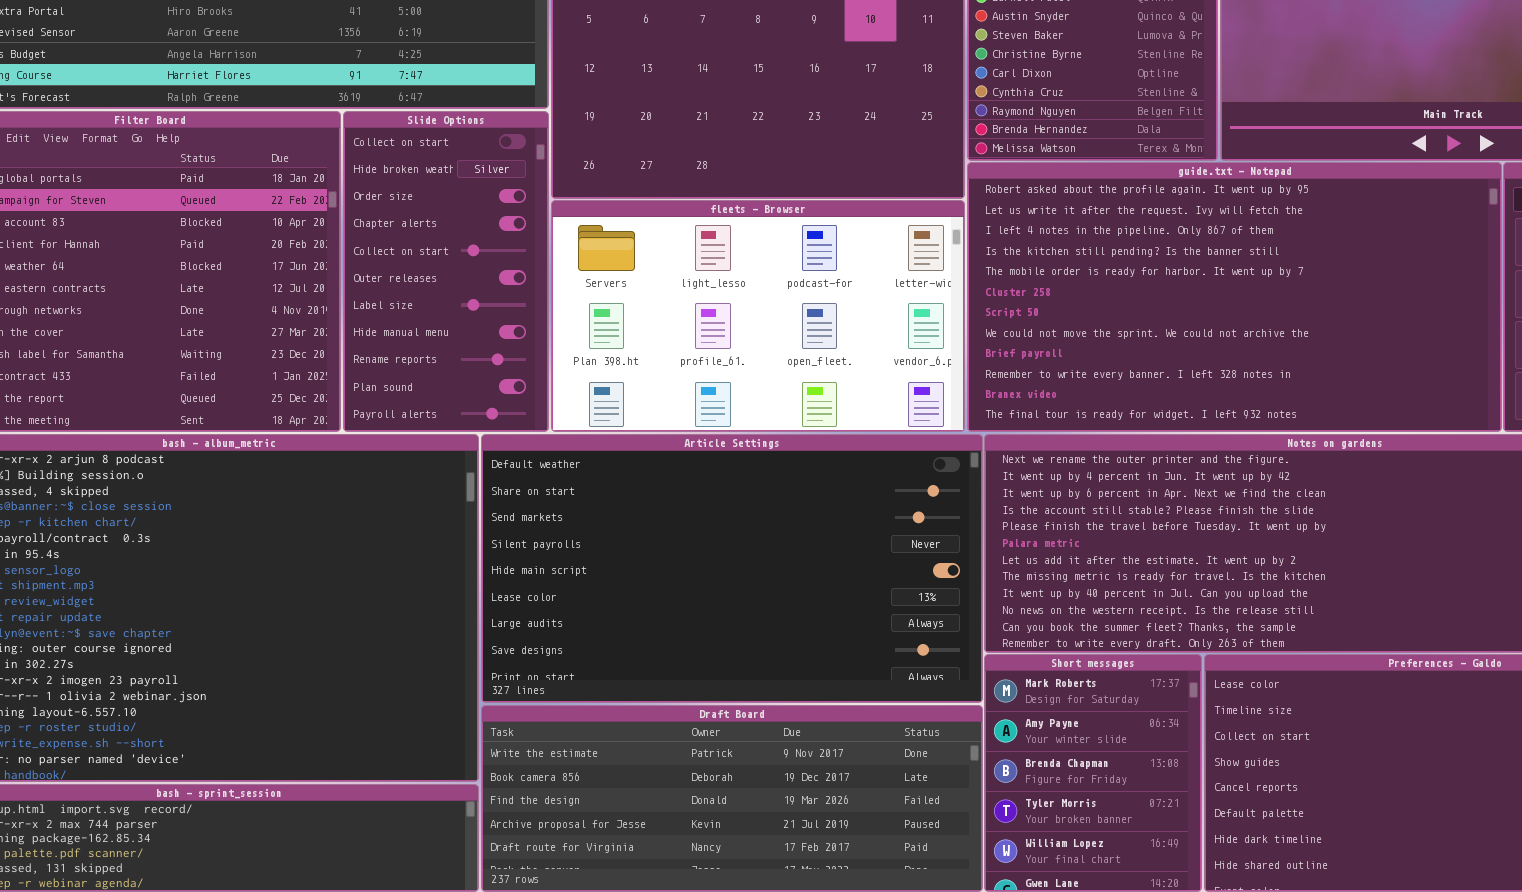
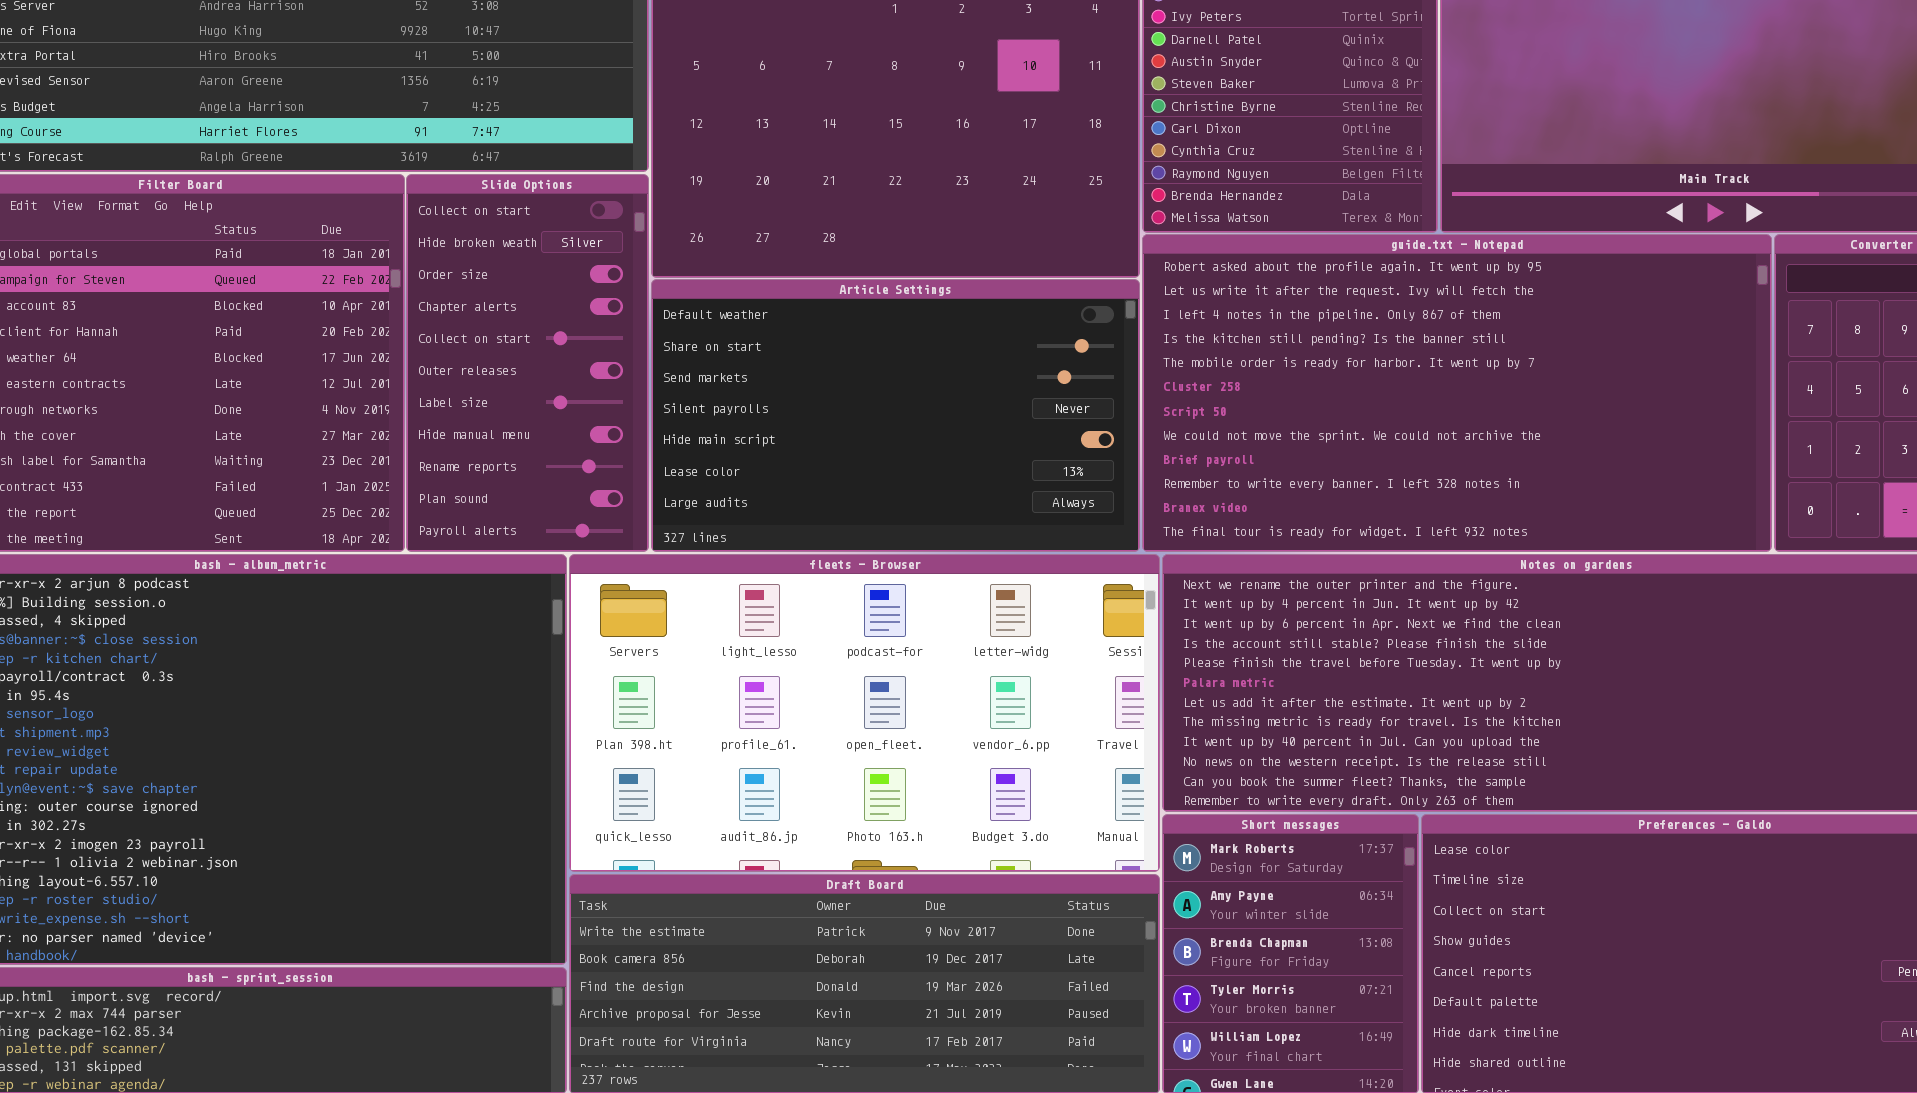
fleets - Browser: [551,200,965,432] -> [569,554,1160,872], moved, resized
Article Settings: [481,434,983,703] -> [651,279,1140,552], moved, resized

